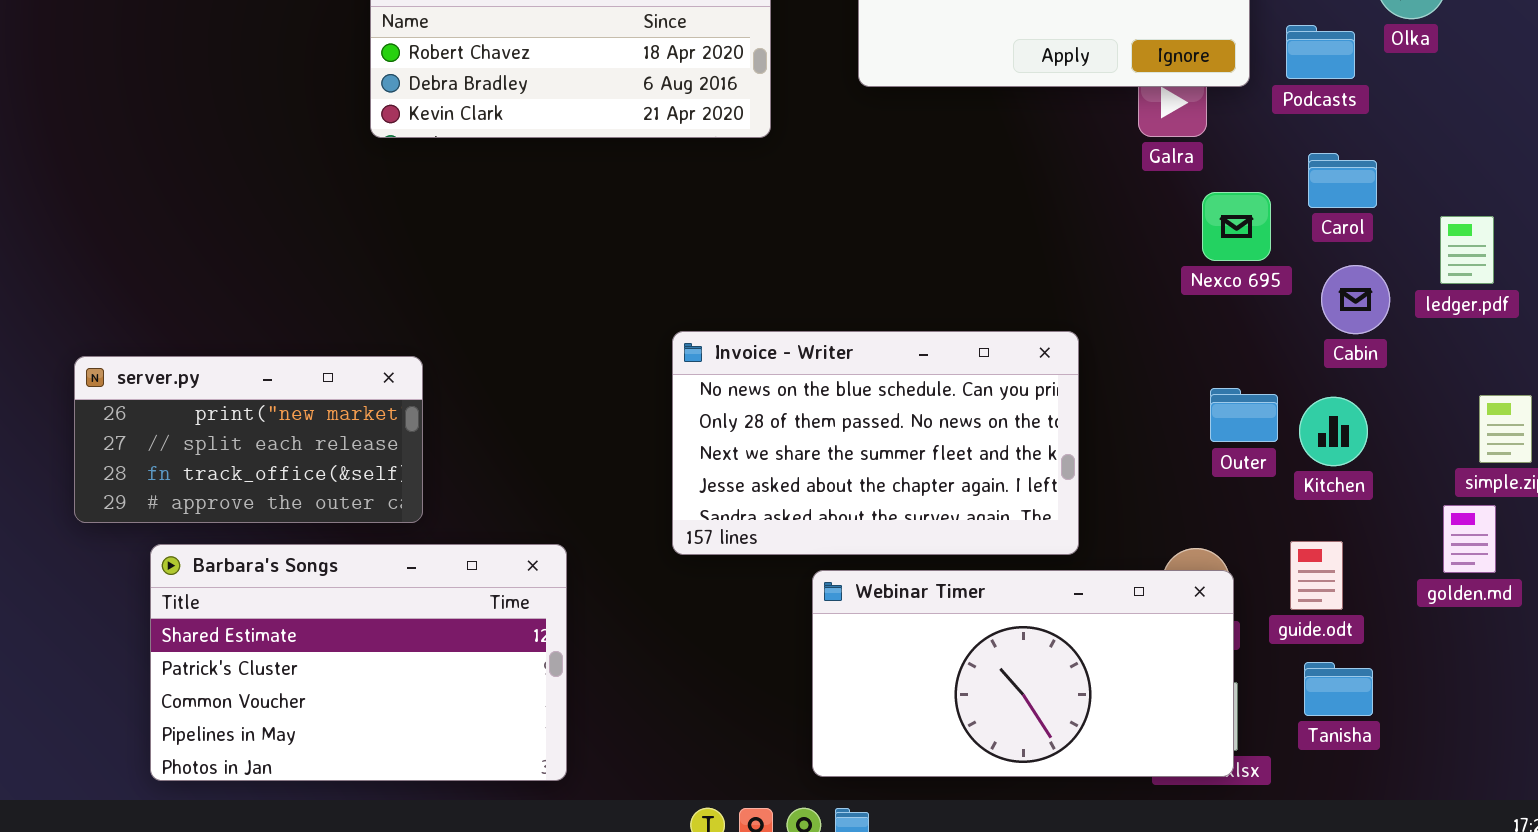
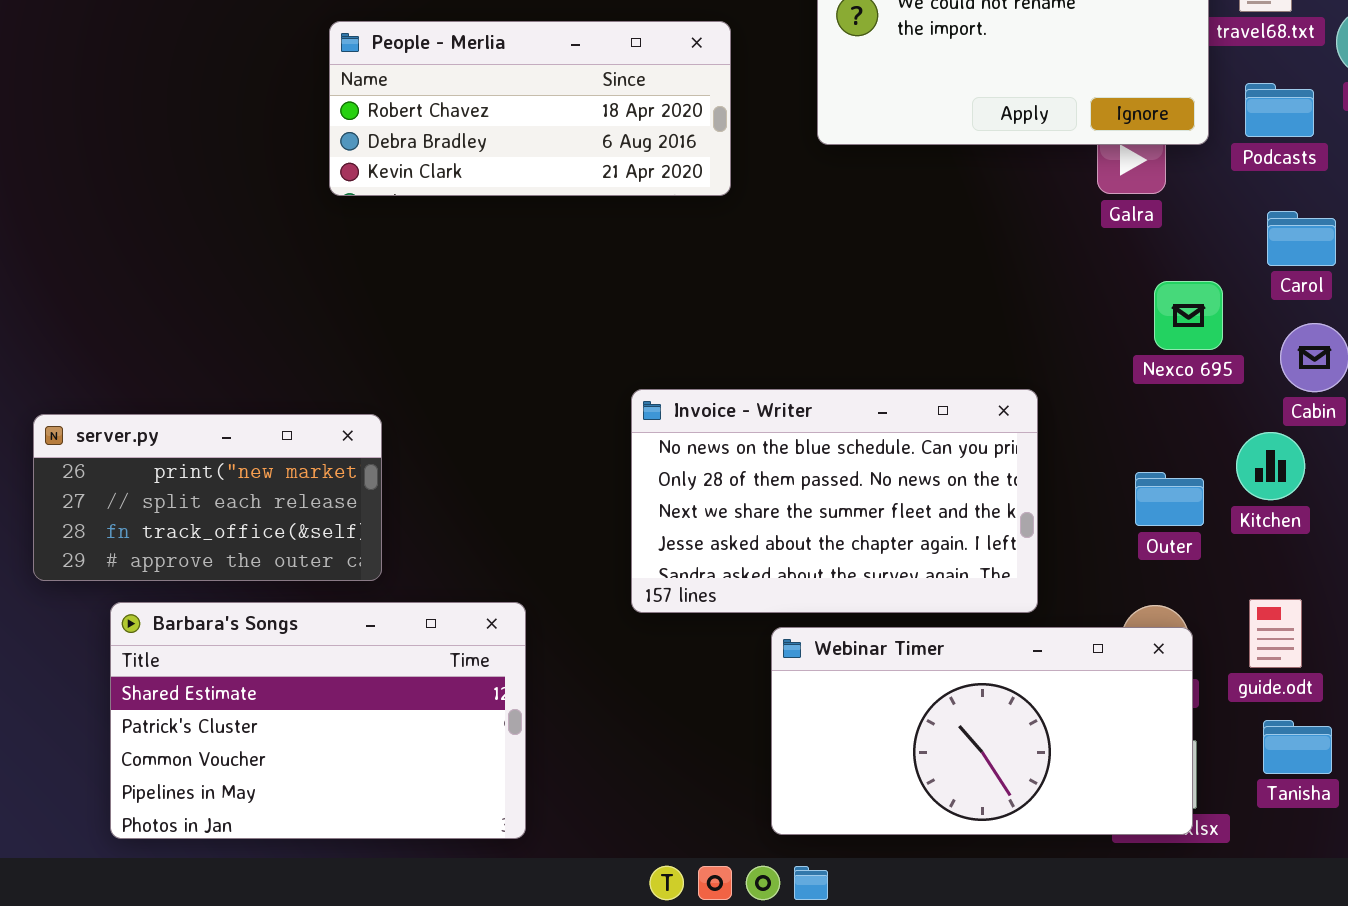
Nexco 695: [1202,192,1271,261] -> [1154,281,1223,350], moved
Outer: [1210,388,1278,442] -> [1135,472,1204,526], moved
Kitchen: [1299,397,1368,466] -> [1236,432,1305,500], moved

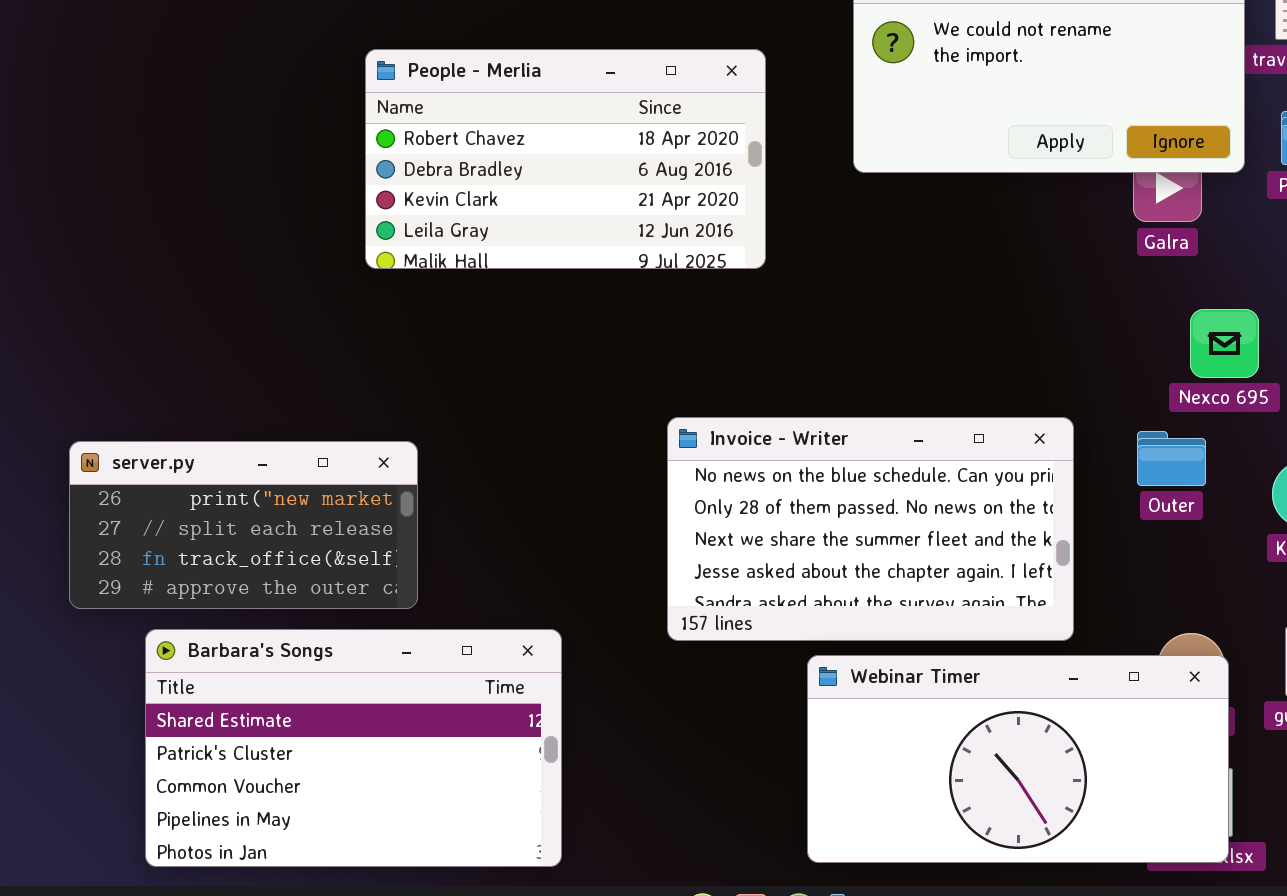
People - Merlia: [329,21,731,196] -> [365,49,766,269], resized
Outer: [1135,472,1204,526] -> [1137,431,1206,486], moved

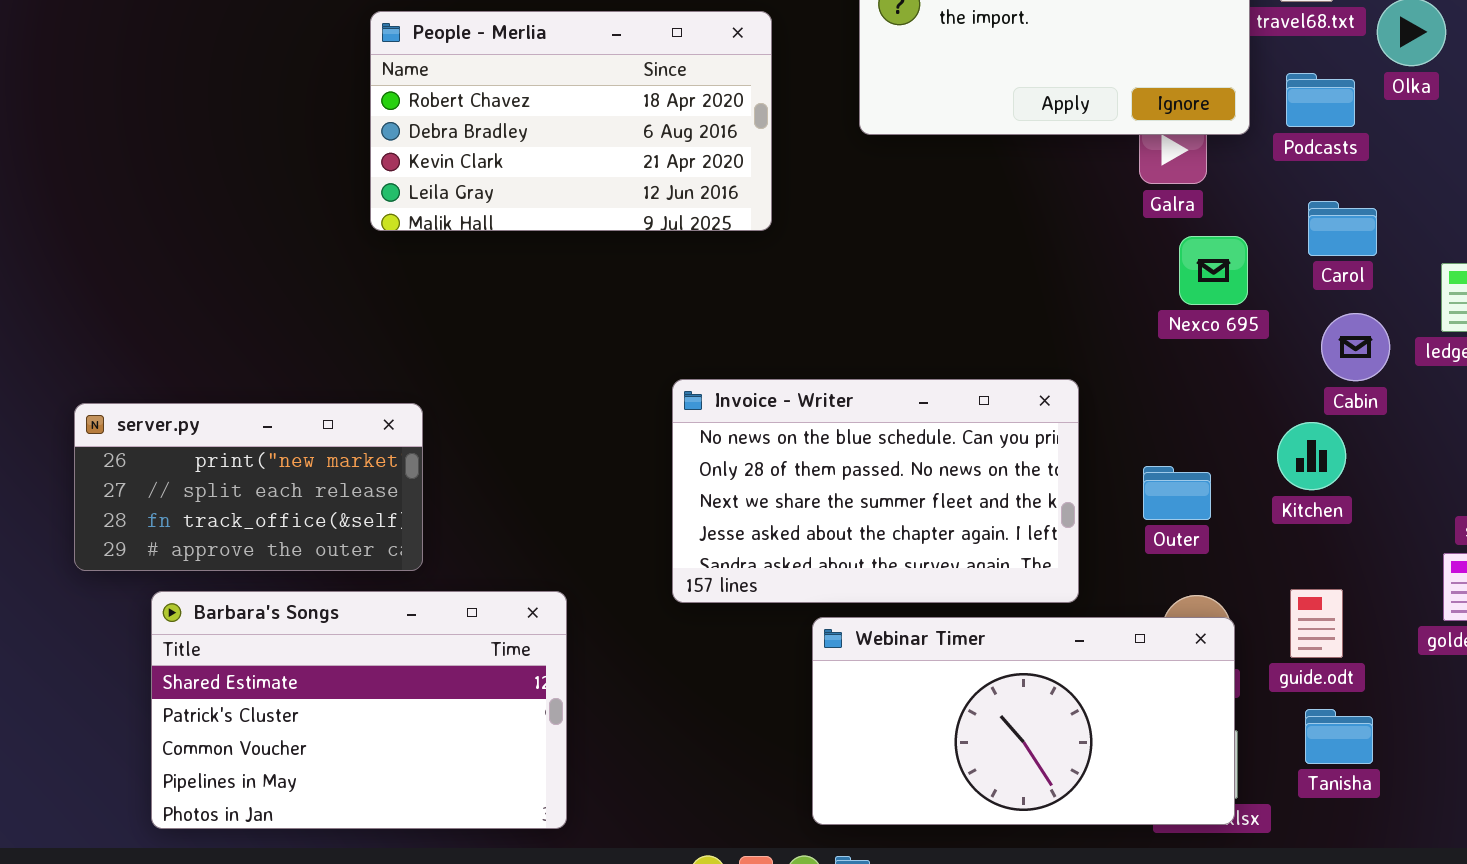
Nexco 695: [1190,309,1259,378] -> [1179,236,1248,305], moved
Outer: [1137,431,1206,486] -> [1143,466,1211,520], moved

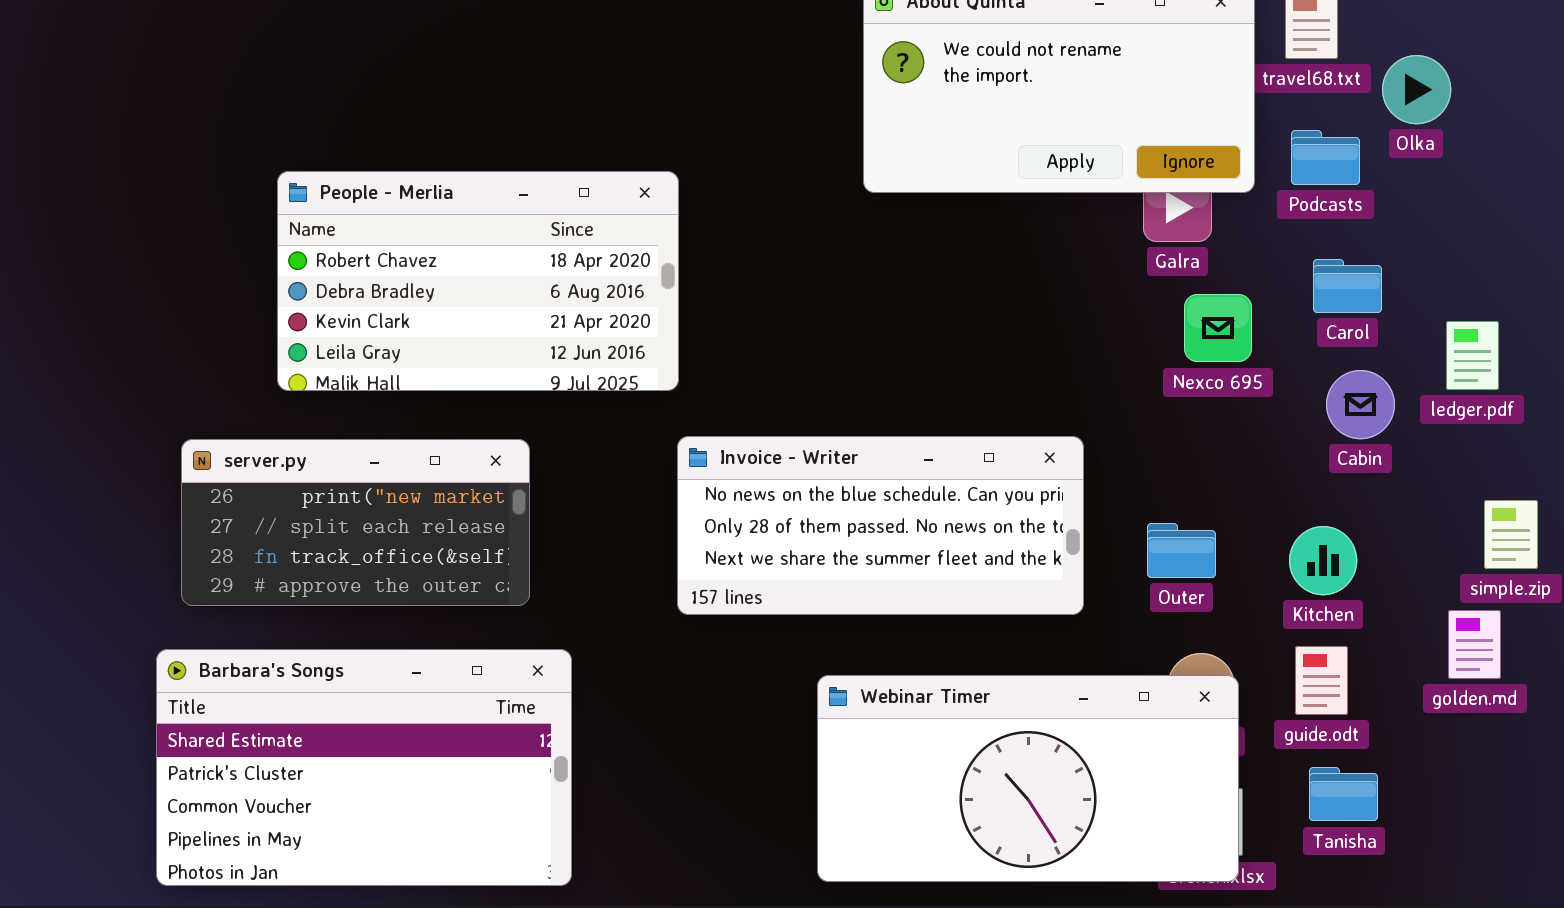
People - Merlia: [370,11,772,231] -> [277,171,679,391], moved
Invoice - Writer: [672,379,1079,603] -> [677,436,1084,615], resized
server.py: [74,403,423,571] -> [181,439,530,606], moved
Kitchen: [1277,422,1346,490] -> [1289,526,1357,595], moved

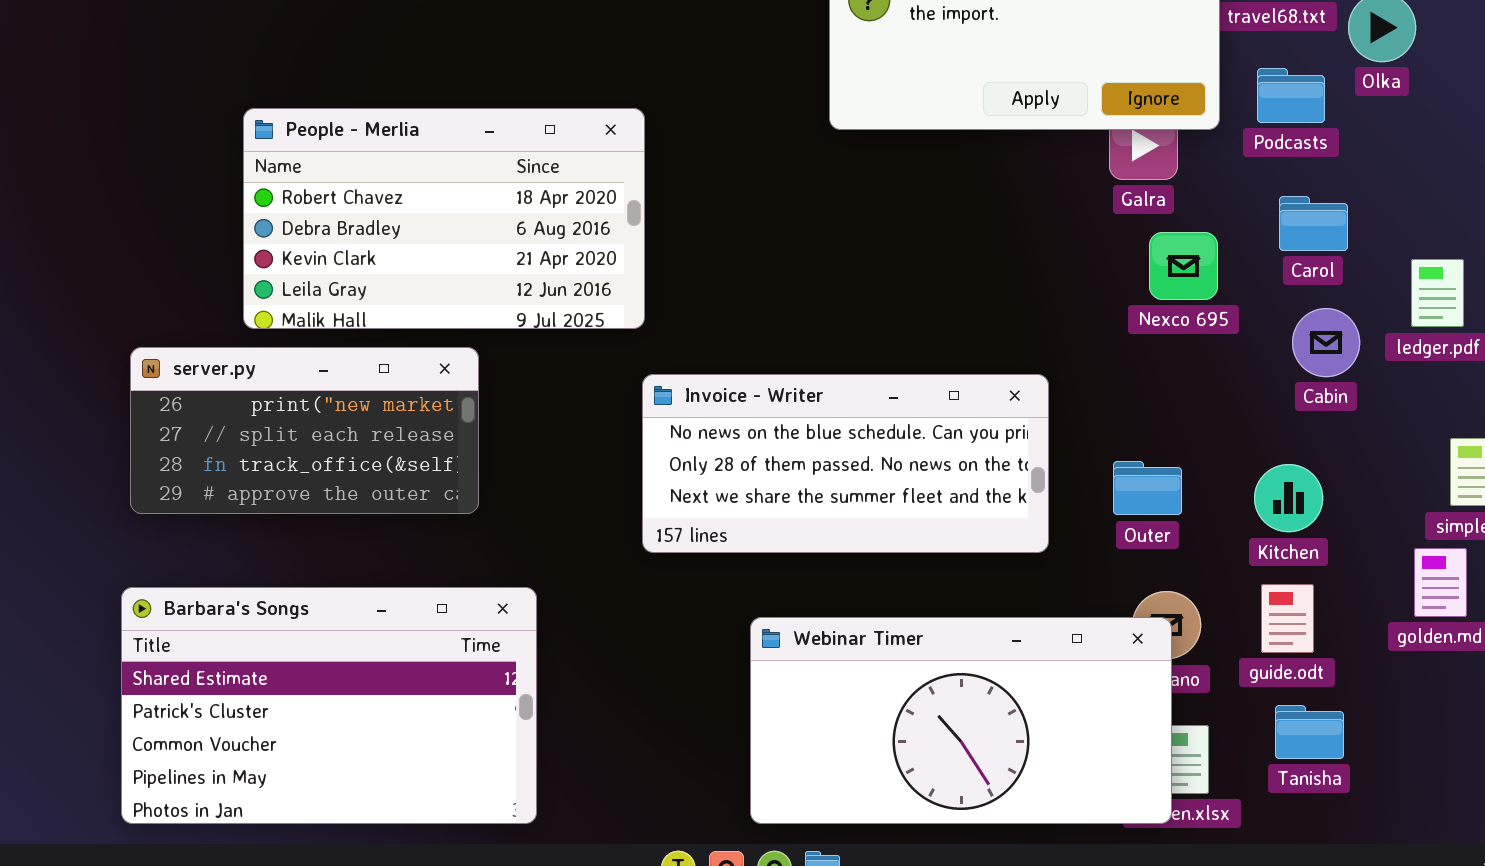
server.py: [181,439,530,606] -> [130,347,479,514], moved
Webinar Timer: [817,675,1239,882] -> [750,617,1172,824], moved

